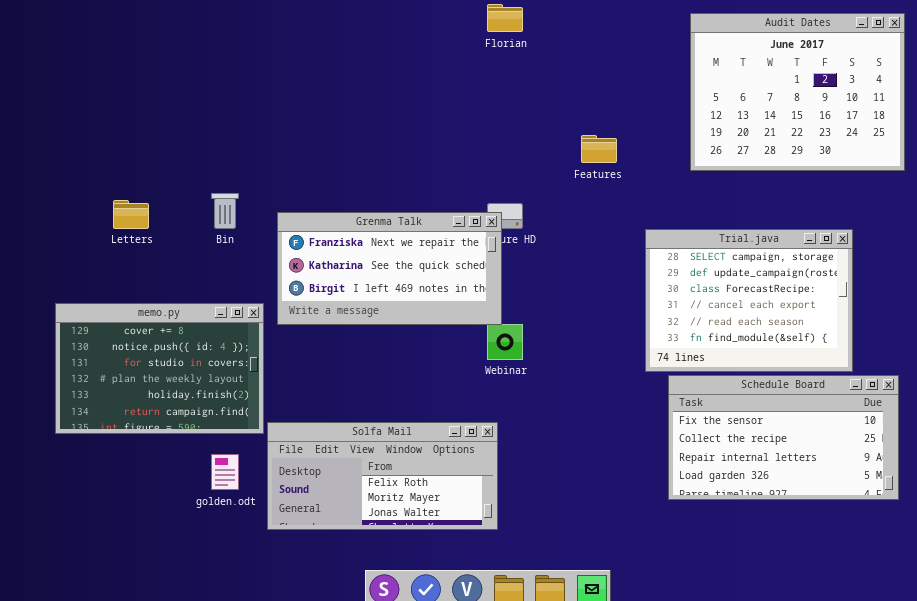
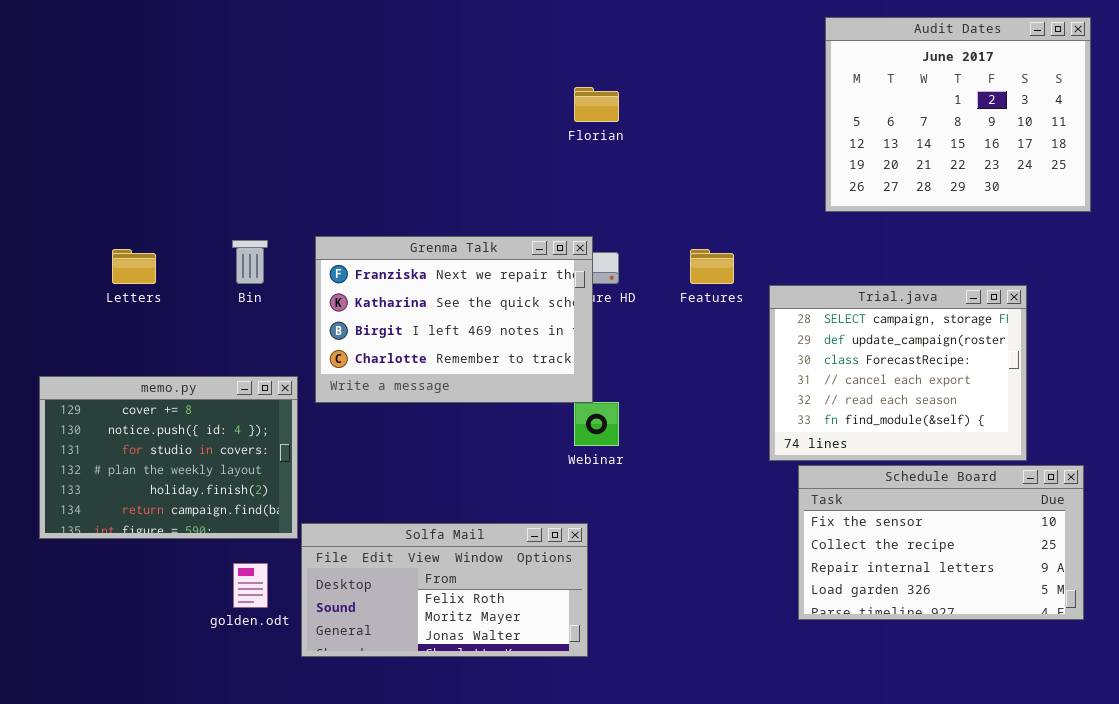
Florian: [487,4,523,32] -> [574,87,619,122], moved
Features: [581,135,617,163] -> [690,249,734,284], moved
Grenma Talk: [277,212,502,325] -> [315,236,593,403], resized

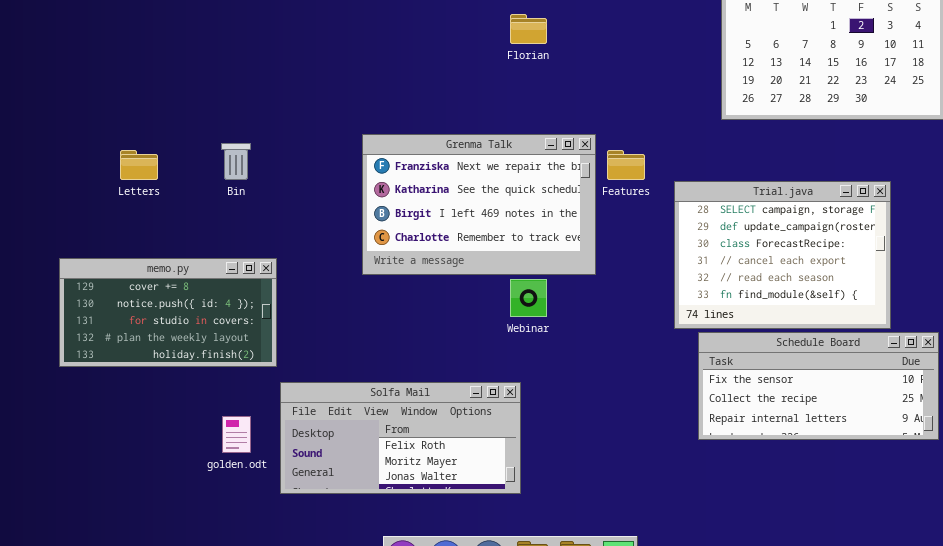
Grenma Talk: [315,236,593,403] -> [362,134,596,275], moved
memo.py: [39,376,298,539] -> [59,258,277,367], resized
Schedule Board: [798,465,1084,620] -> [698,332,939,440], resized

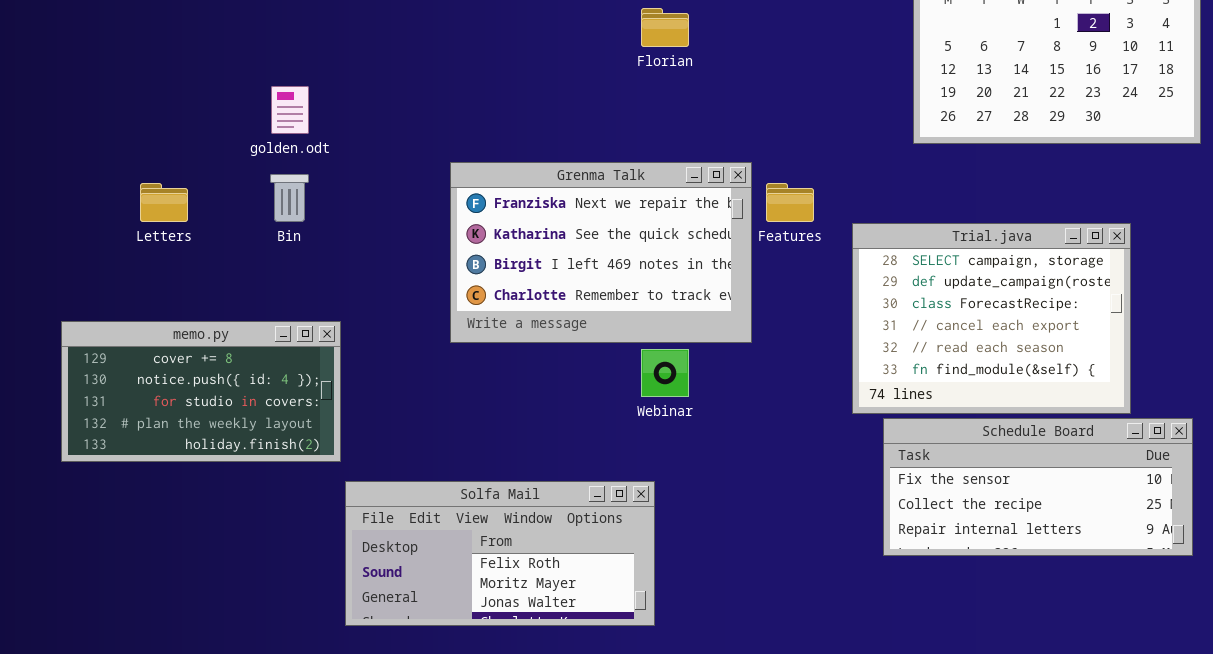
golden.odt: [222,416,251,453] -> [271,86,309,134], moved

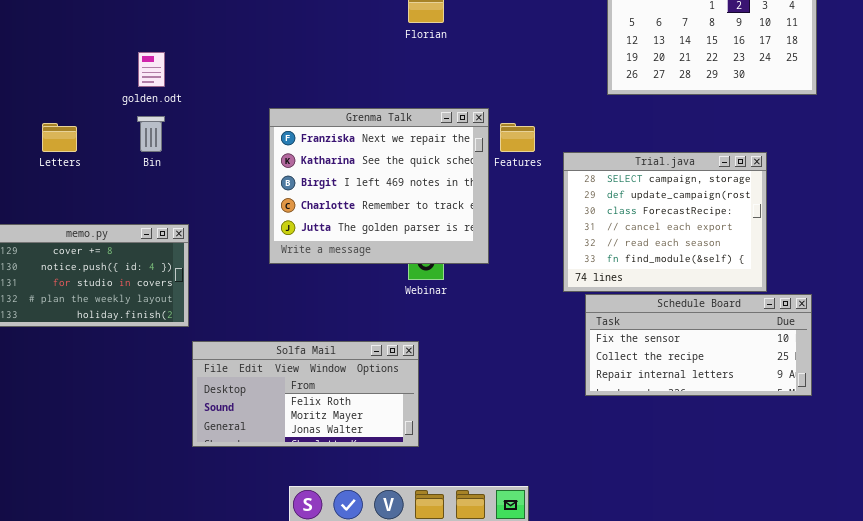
Grenma Talk: [450,162,752,343] -> [269,108,489,264], resized

